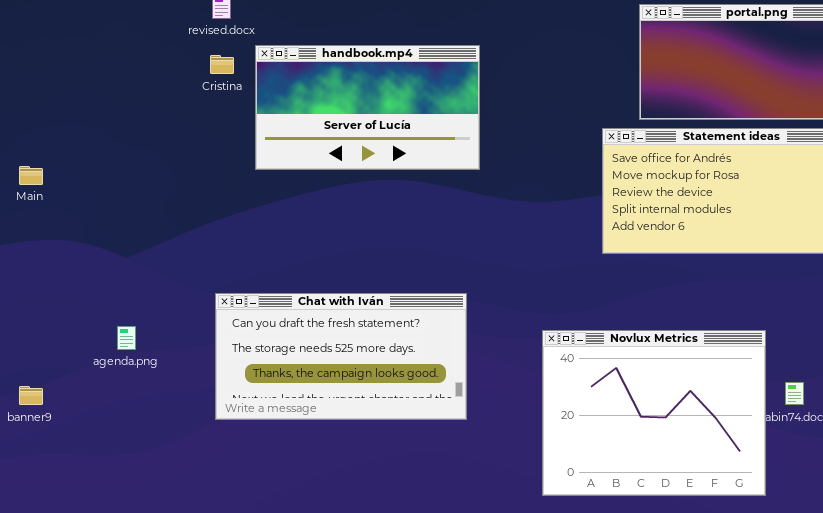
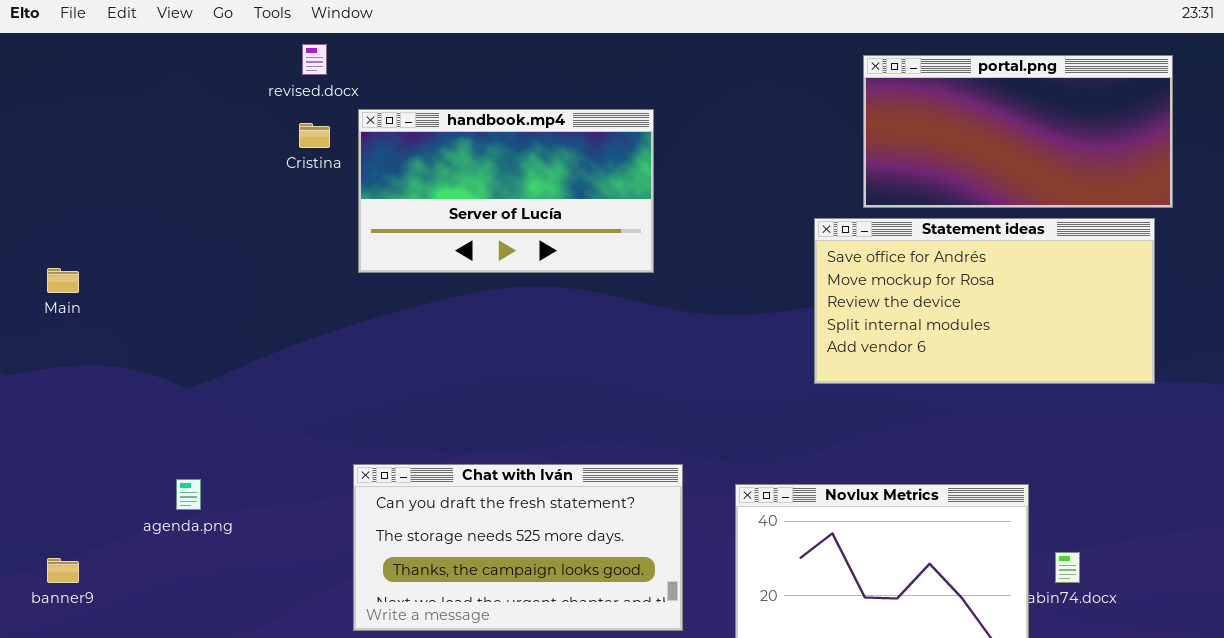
Chat with Iván: [215,293,467,420] -> [353,464,683,631], moved

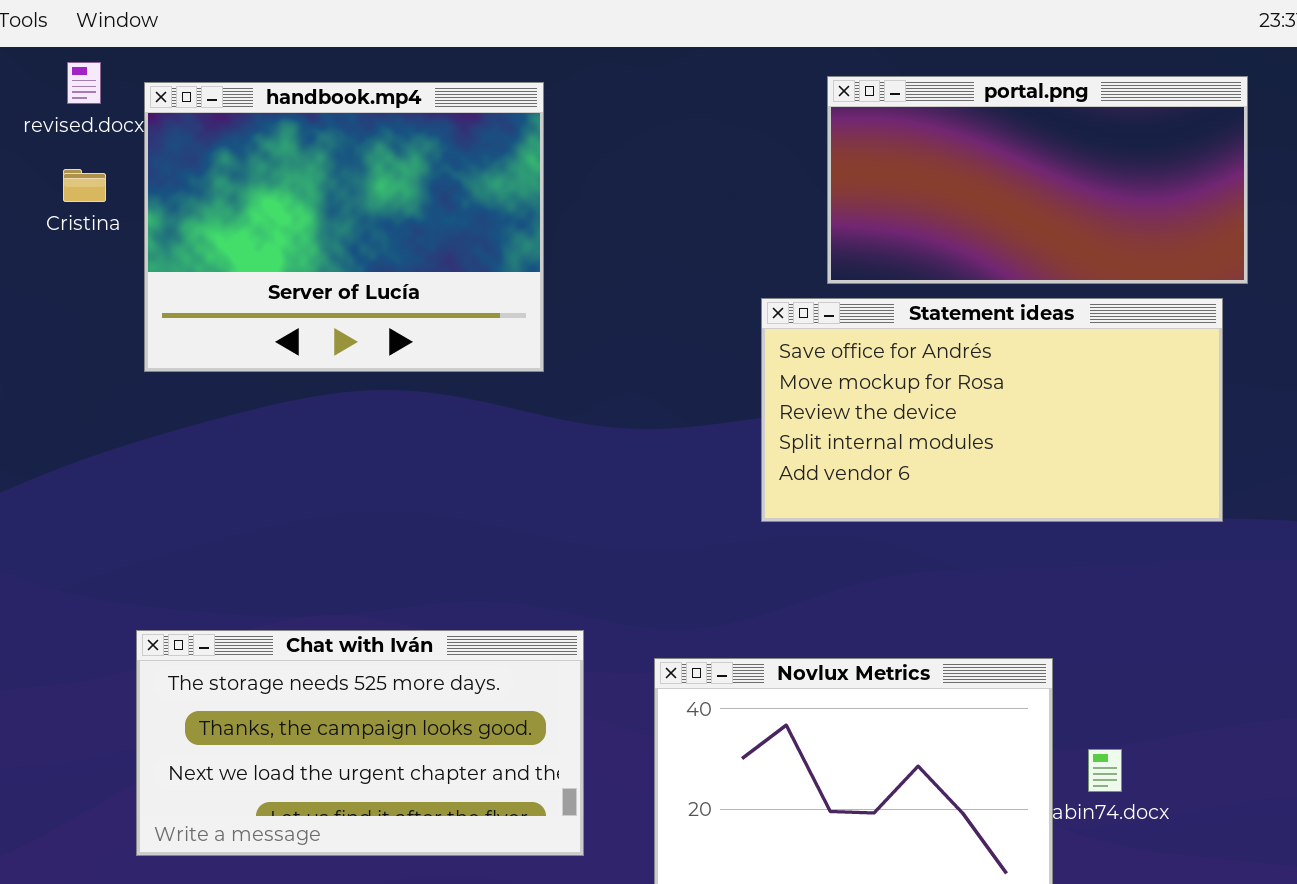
handbook.mp4: [358,109,654,273] -> [144,82,544,372], resized
Chat with Iván: [353,464,683,631] -> [136,630,584,856], scrolled down 1 row

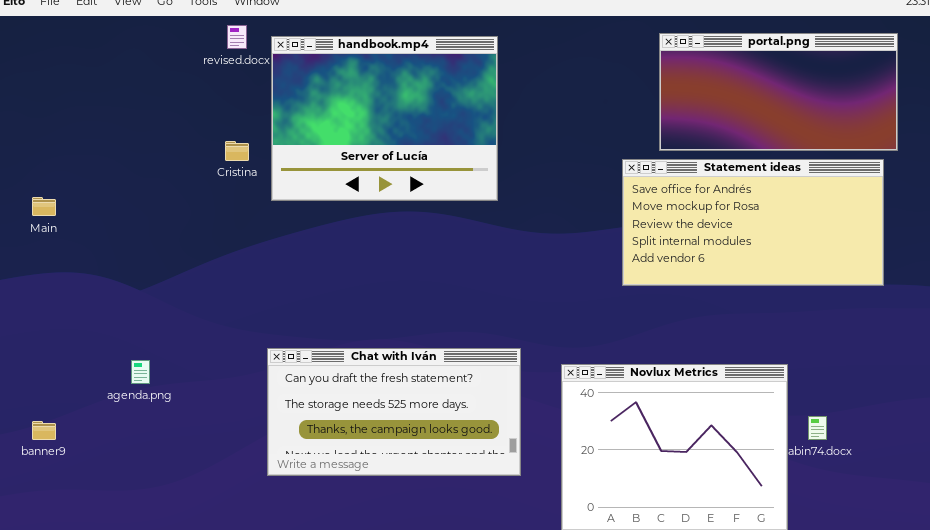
Cristina: [63,169,106,202] -> [225,141,249,161], moved
Chat with Iván: [136,630,584,856] -> [267,348,521,476], scrolled up 1 row

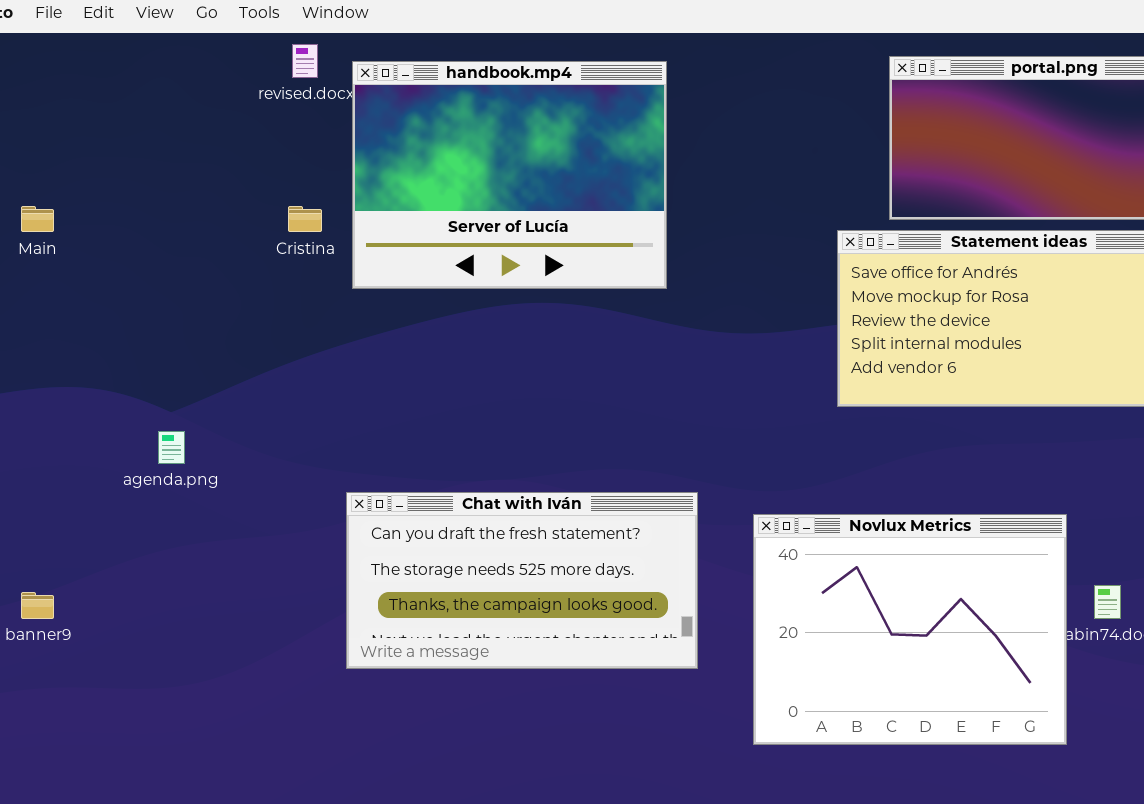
Main: [32,197,56,216] -> [21,206,54,232], moved
agenda.png: [131,360,150,384] -> [158,431,185,464], moved

